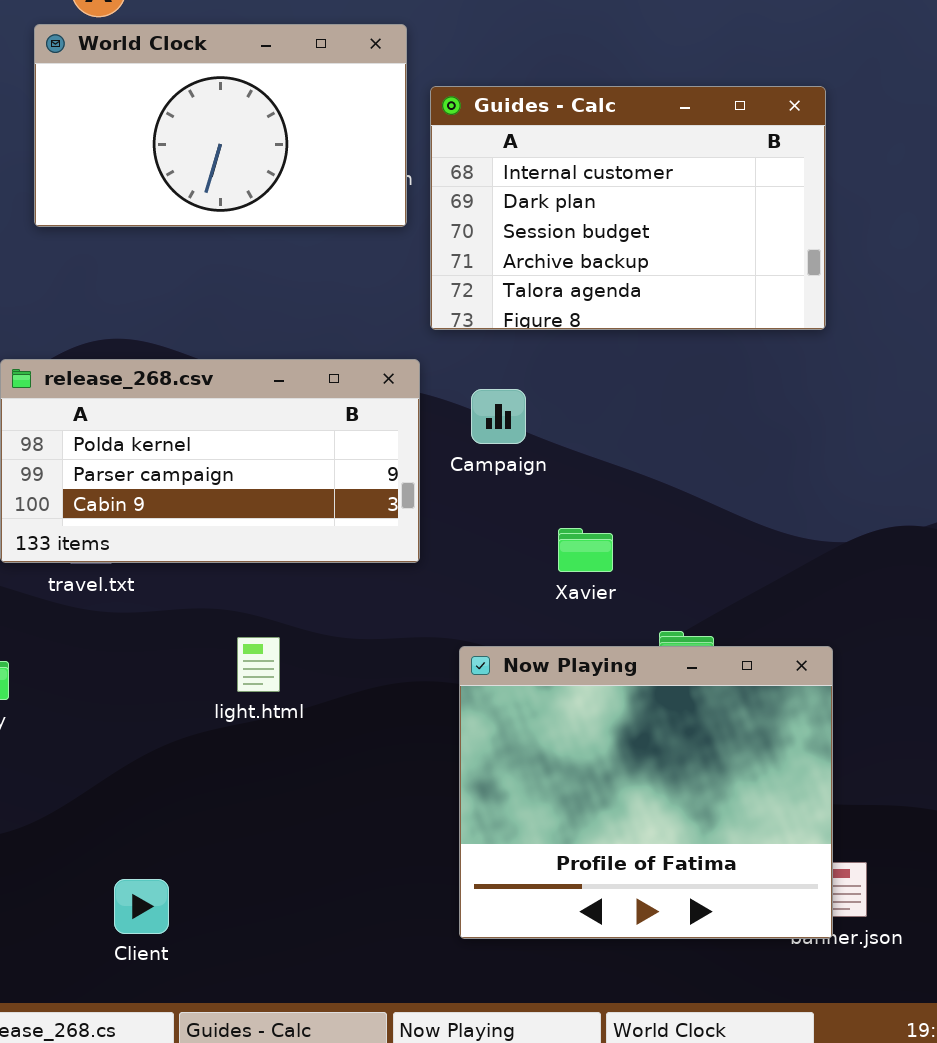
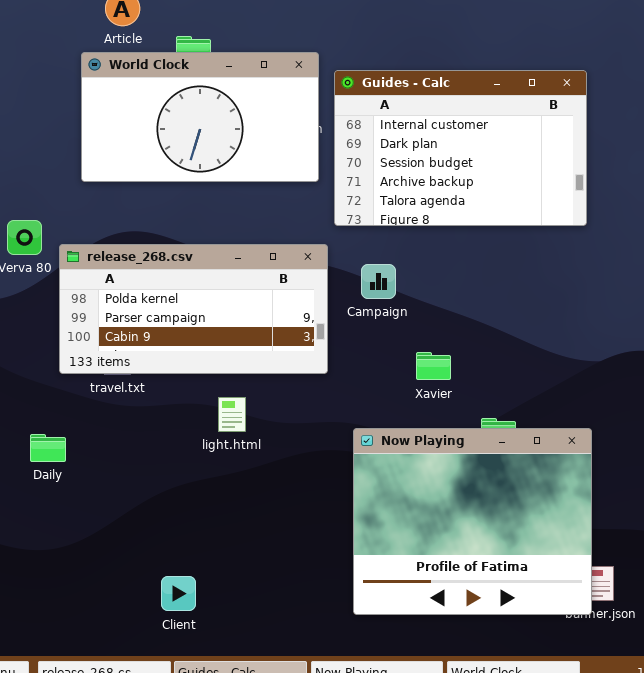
World Clock: [34,24,407,227] -> [81,52,319,182], moved
light.html: [237,637,280,692] -> [218,397,246,432], moved
Client: [114,879,169,934] -> [161,576,196,611], moved

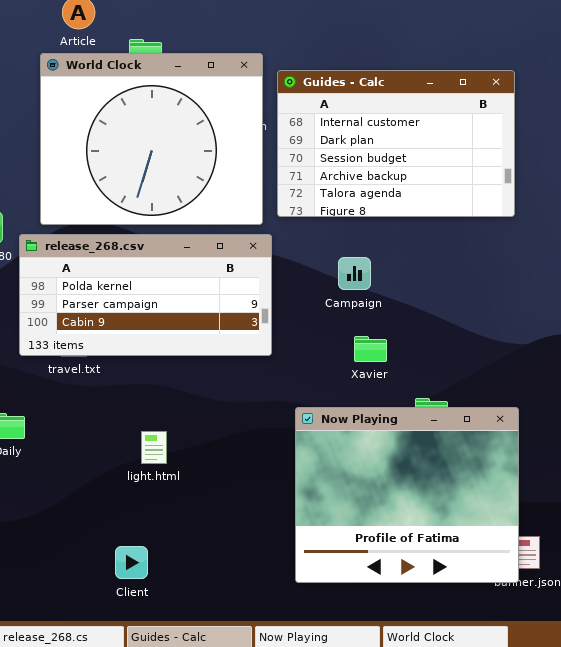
World Clock: [81,52,319,182] -> [40,53,263,225], resized
Campaign: [361,264,396,299] -> [338,257,371,290], moved
light.html: [218,397,246,432] -> [141,431,167,464], moved

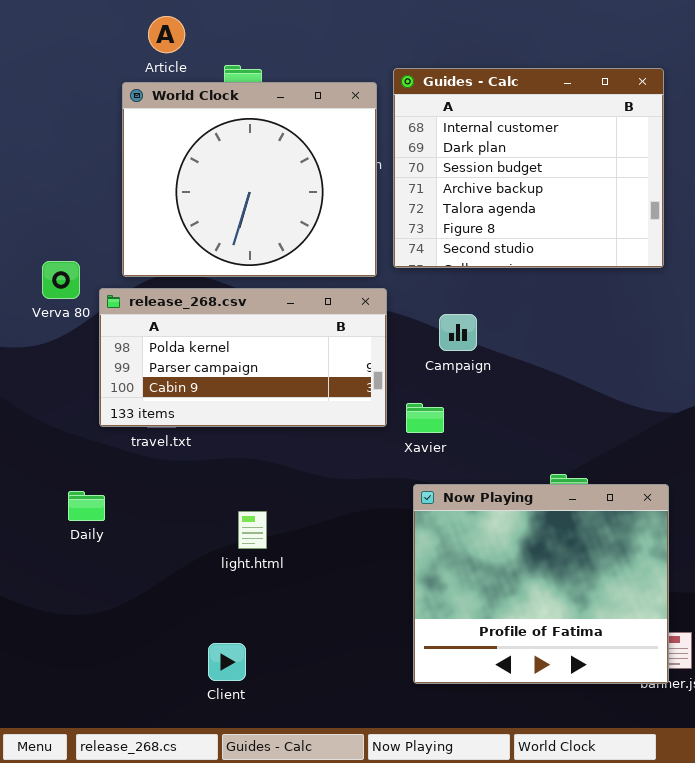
Guides - Calc: [277,70,515,217] -> [393,68,664,268], resized
Campaign: [338,257,371,290] -> [439,314,477,351], moved
Xavier: [354,336,387,362] -> [406,403,444,433], moved

